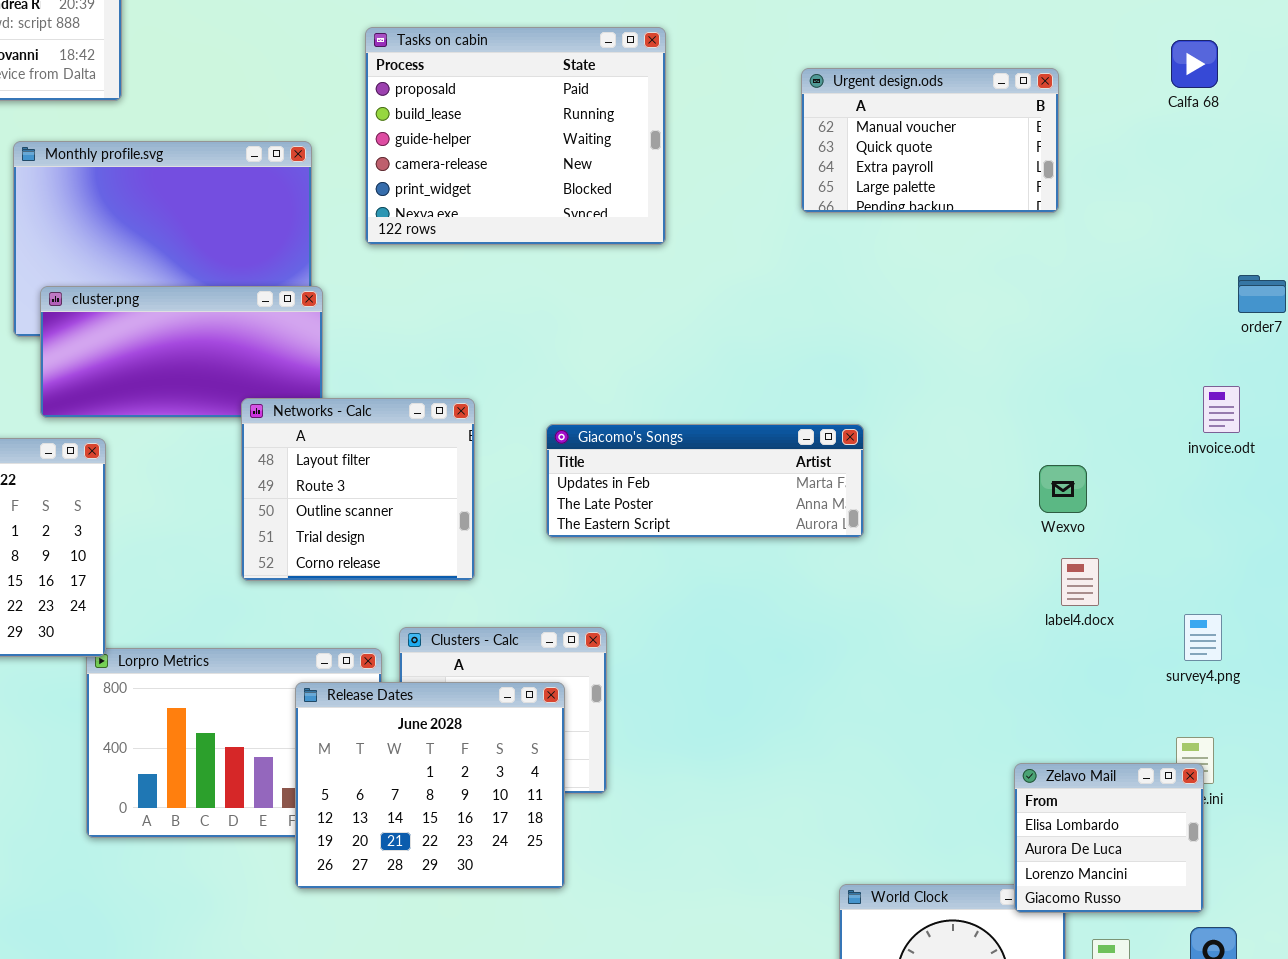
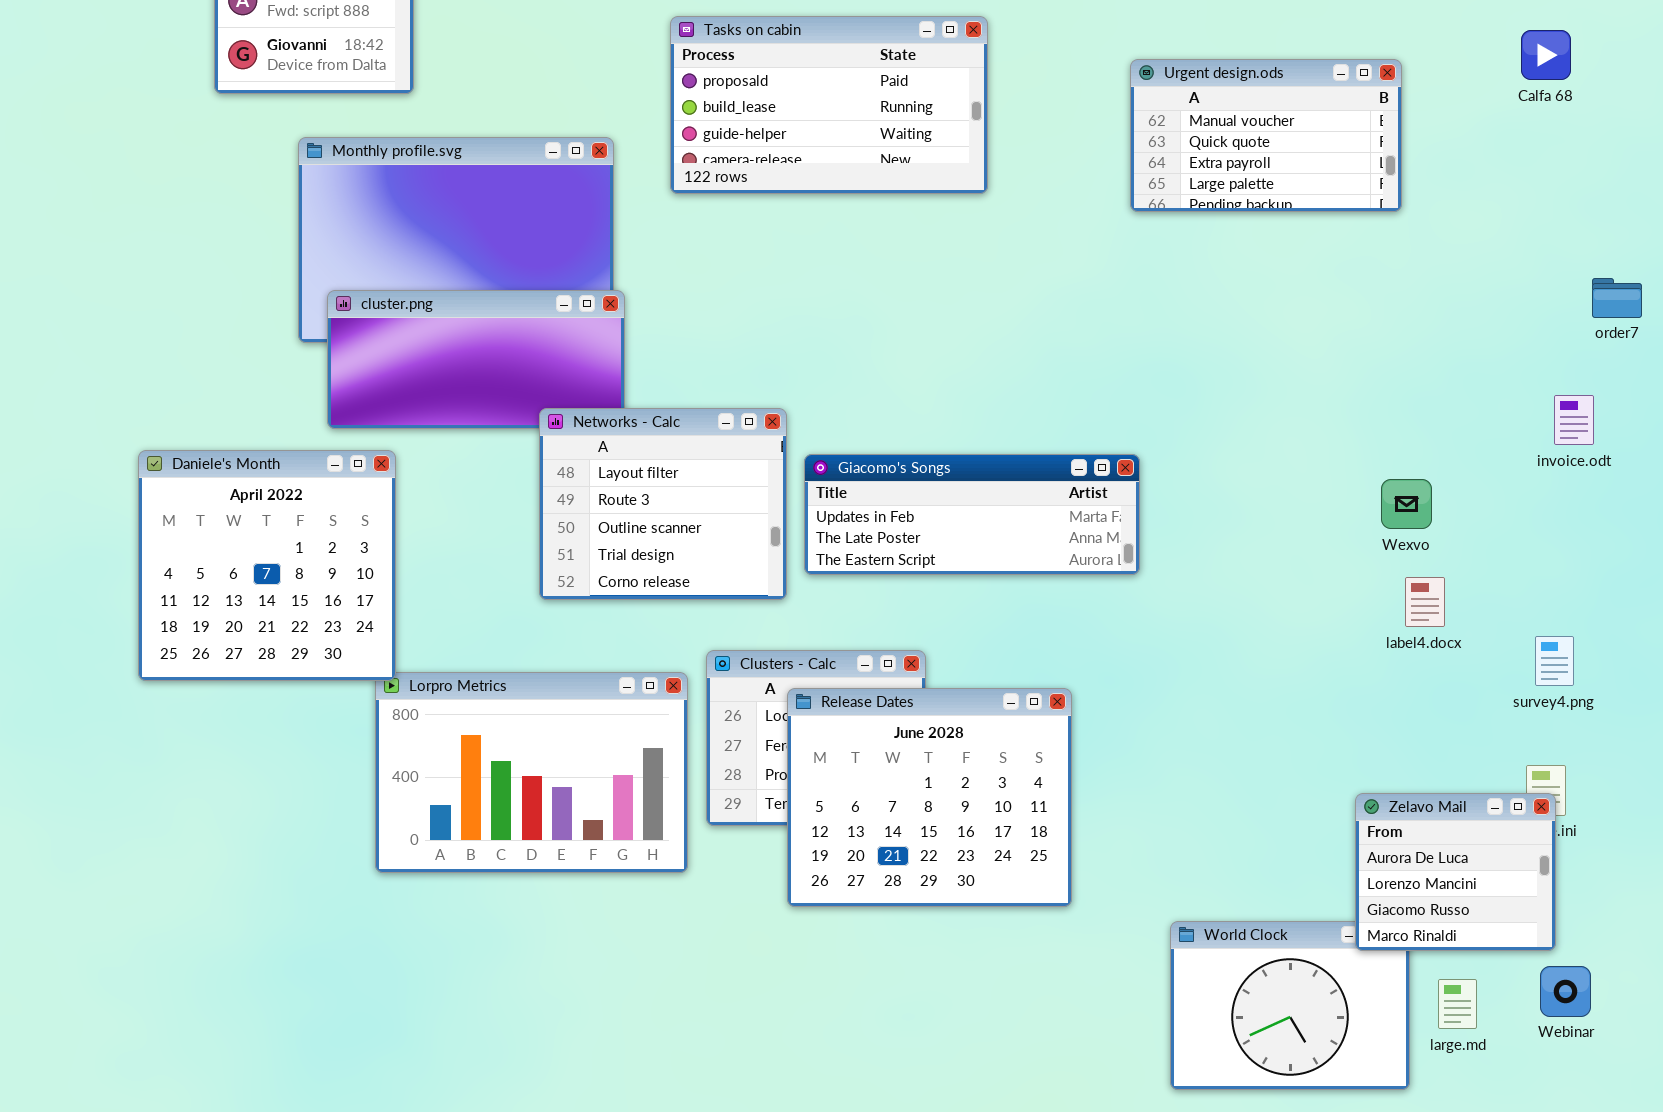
Tasks on cabin: [365,27,666,245] -> [670,16,988,194], resized
Giacomo's Songs: [546,424,864,538] -> [804,454,1140,575], moved
Release Dates: [295,682,565,889] -> [787,688,1072,907], moved
Zelavo Mail: [1014,763,1204,913] -> [1355,793,1556,951], scrolled down 1 row

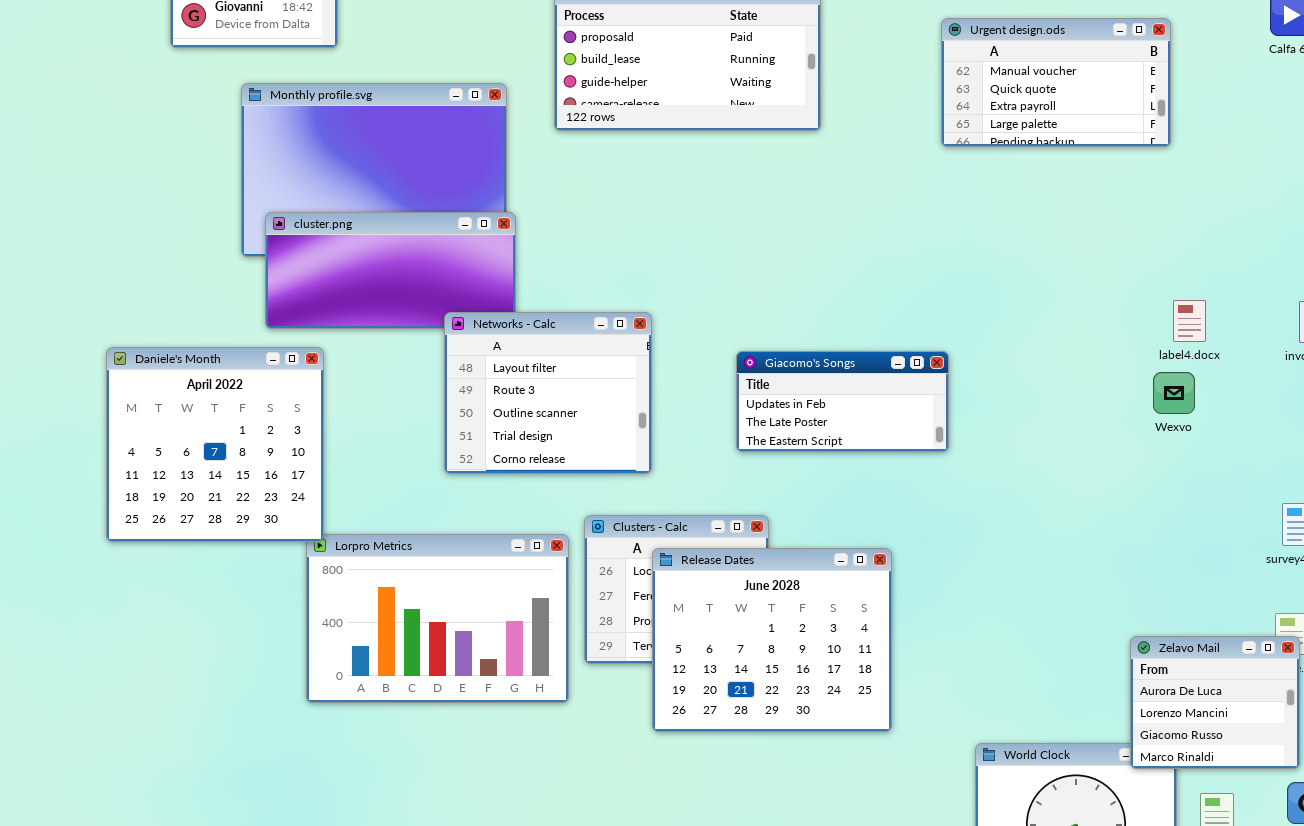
Giacomo's Songs: [804,454,1140,575] -> [736,351,949,452], resized
label4.docx: [1405,577,1445,627] -> [1173,300,1206,342], moved

